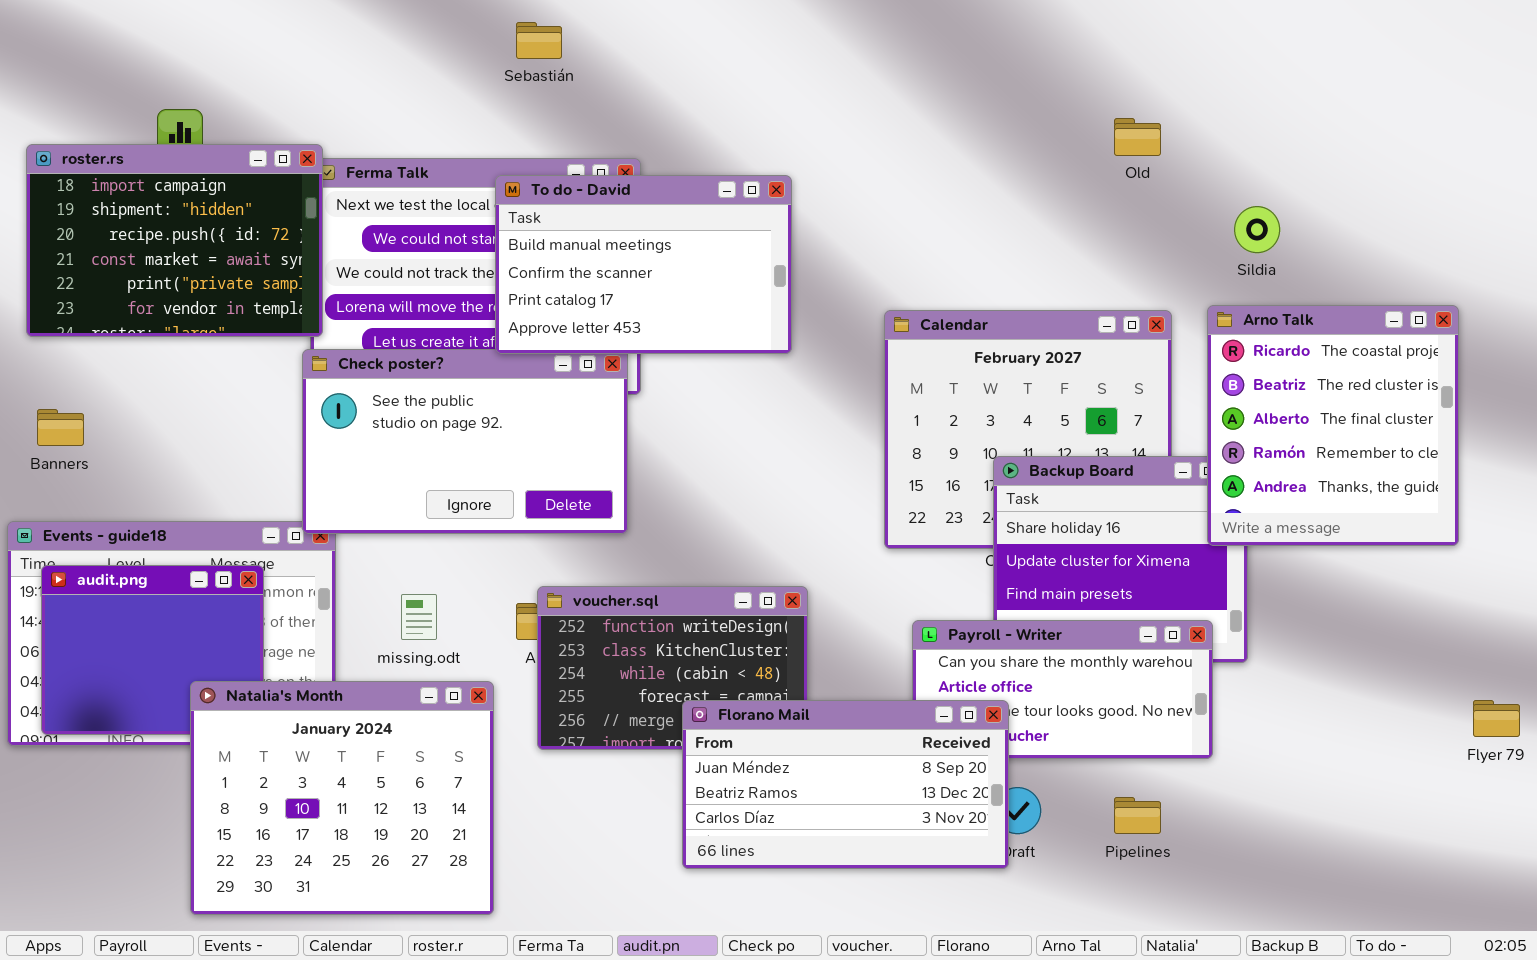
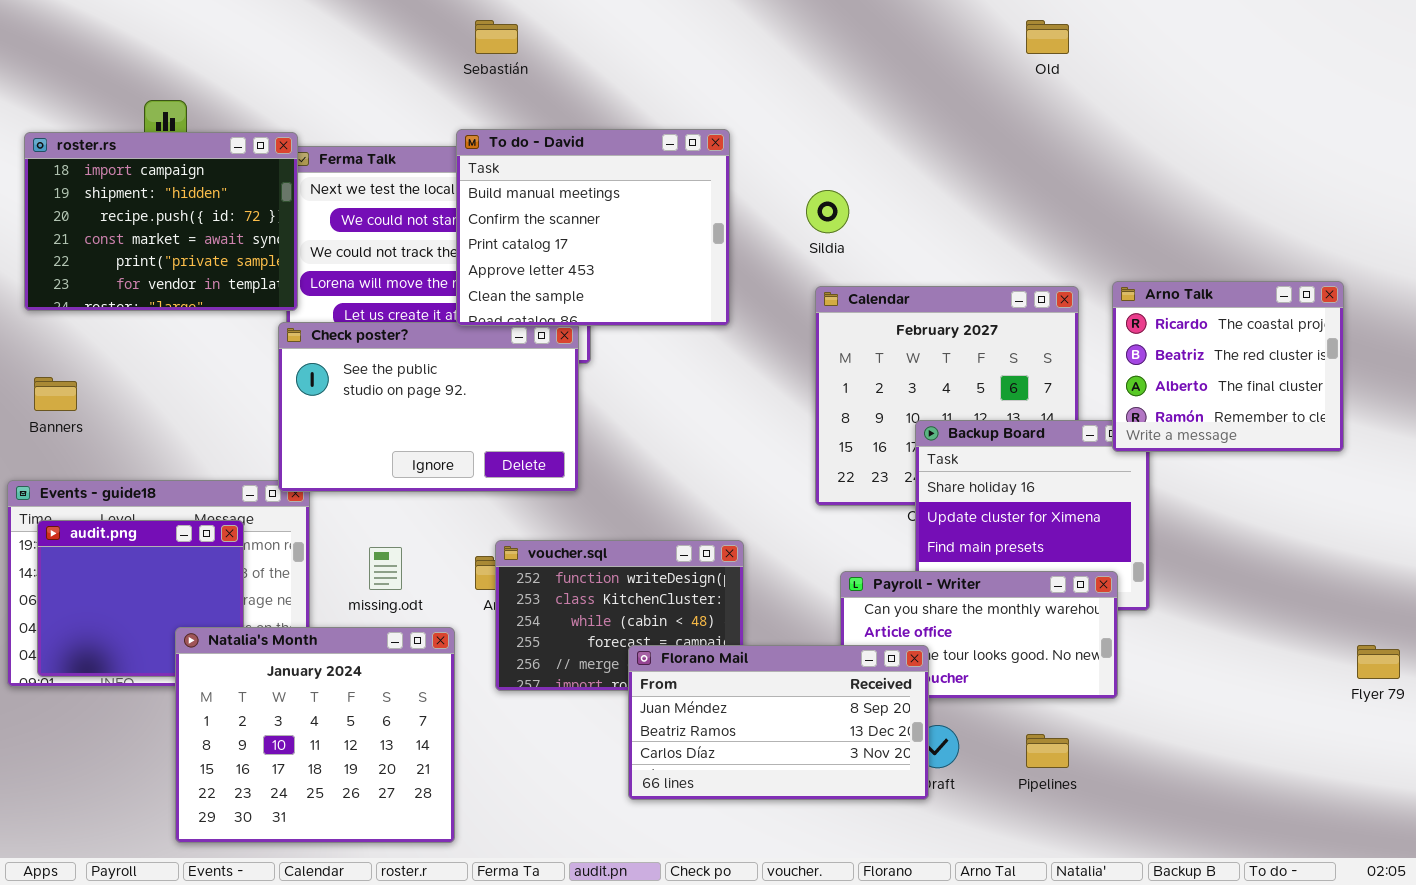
Old: [1114,118,1161,156] -> [1026,20,1069,54], moved
To do - David: [495,175,792,354] -> [456,129,730,326], resized
Sildia: [1234,206,1280,253] -> [806,190,849,233], moved
Arno Talk: [1207,305,1459,546] -> [1112,281,1344,452], resized

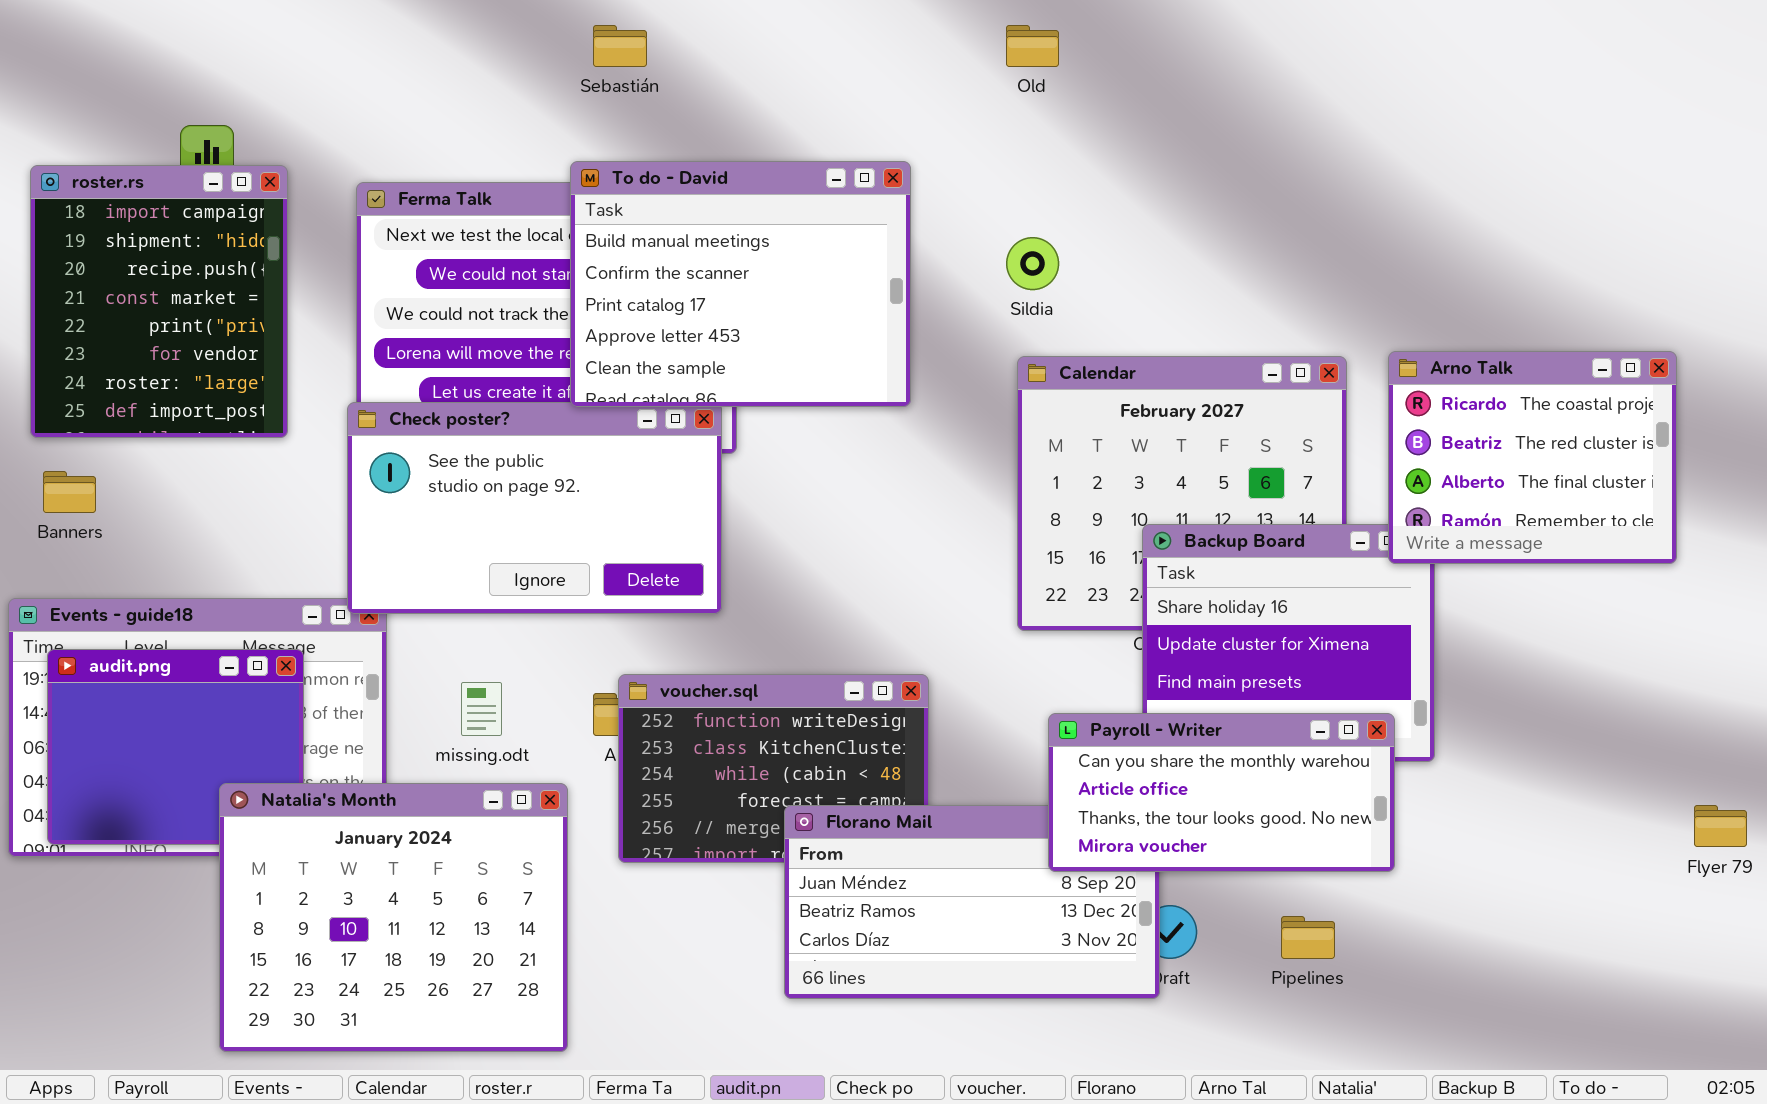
Old: [1026,20,1069,54] -> [1006,25,1059,67], moved
roster.rs: [24,132,298,311] -> [30,165,288,438], resized
Payroll - Writer: [840,571,1118,699] -> [1048,713,1395,872], raised

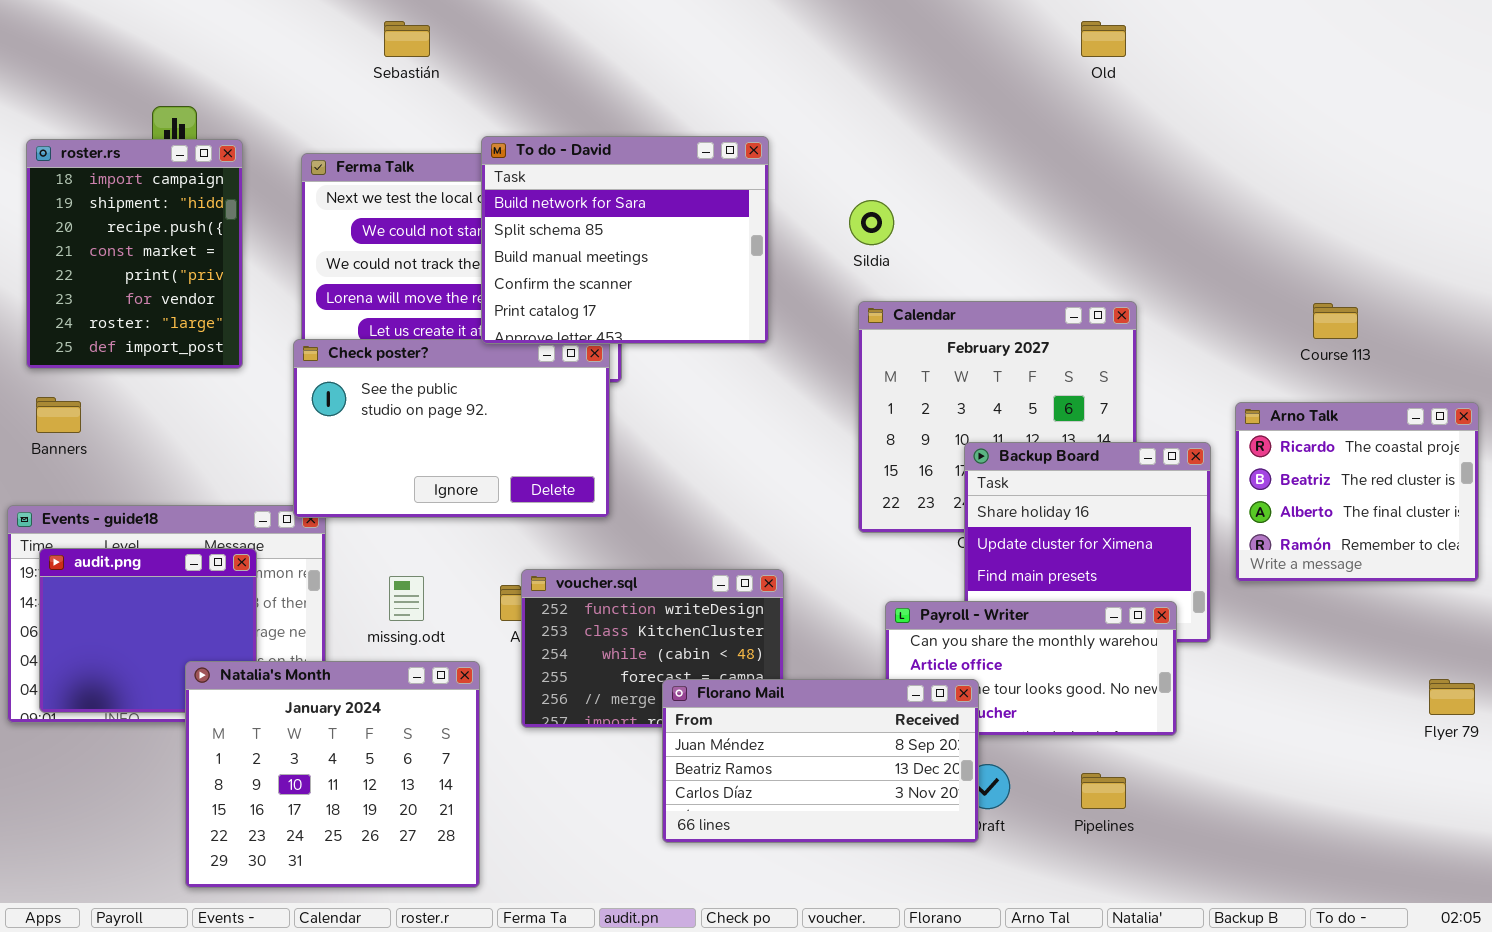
Sebastián: [593,25,647,67] -> [384,21,430,57], moved
Old: [1006,25,1059,67] -> [1081,21,1126,57], moved
To do - David: [570,161,911,407] -> [481,136,769,344], scrolled up 2 rows
Arno Talk: [1388,351,1677,564] -> [1235,402,1479,582], moved
Florano Mail: [784,805,1160,999] -> [662,679,979,843], raised

